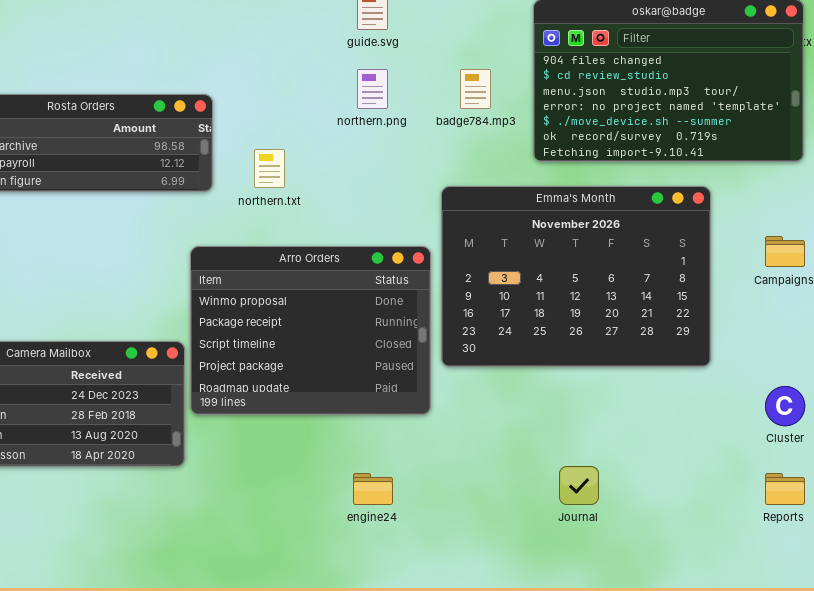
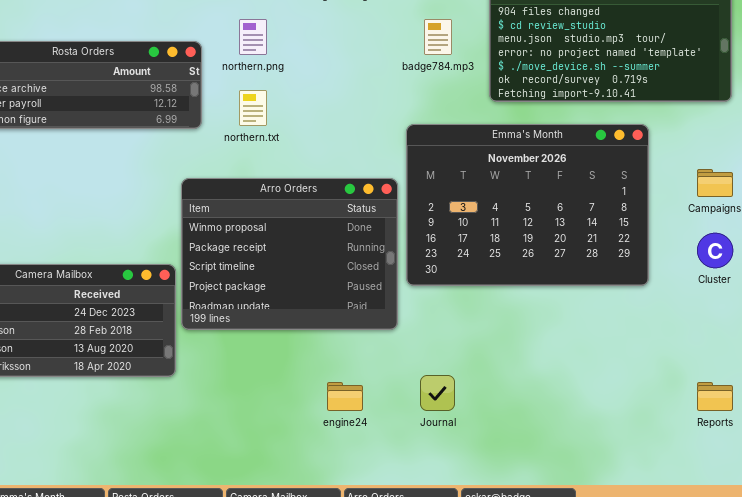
northern.png: [357,69,388,109] -> [239,19,267,55], moved
Cluster: [765,386,805,426] -> [697,233,733,268], moved
Journal: [559,466,599,505] -> [420,375,455,411], moved

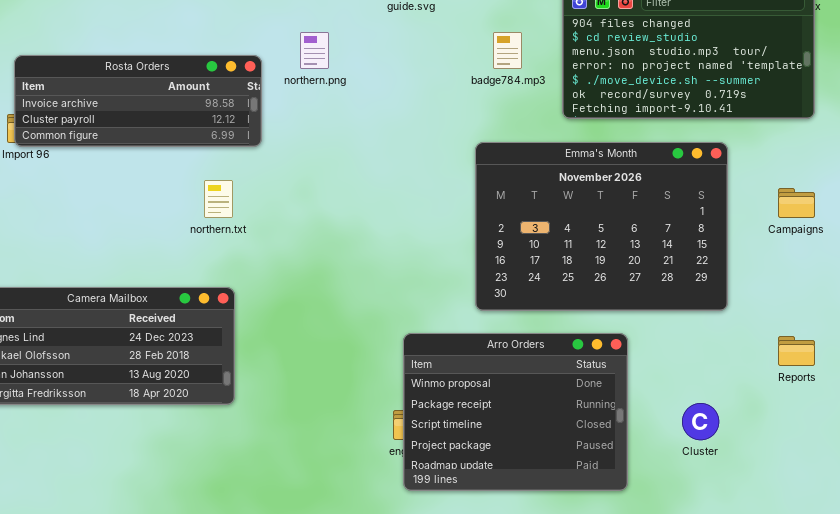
northern.txt: [239,90,267,126] -> [204,180,233,218], moved
Arro Orders: [181,178,398,330] -> [403,333,628,491], moved
Cluster: [697,233,733,268] -> [682,403,719,440], moved
Reports: [697,382,733,411] -> [778,336,815,366], moved

